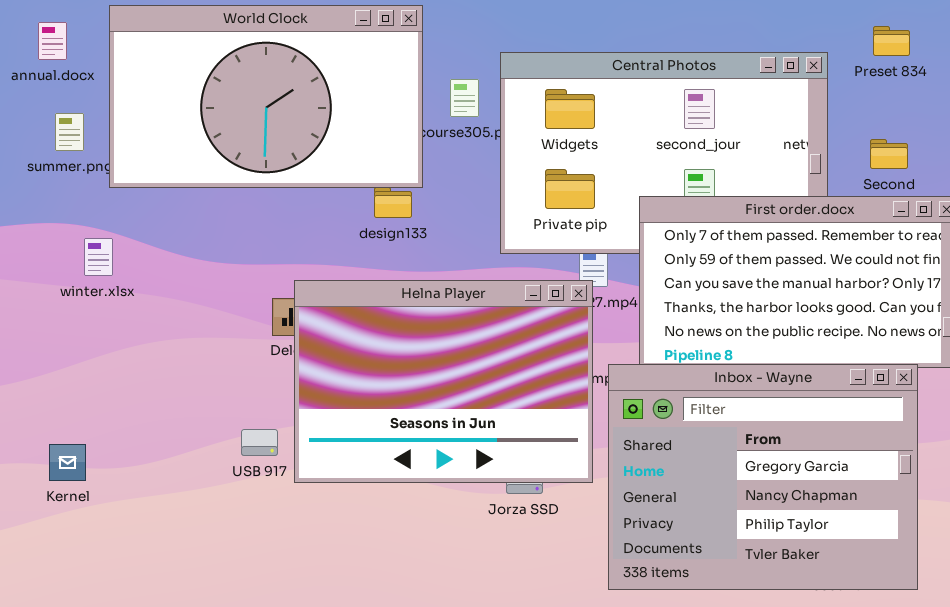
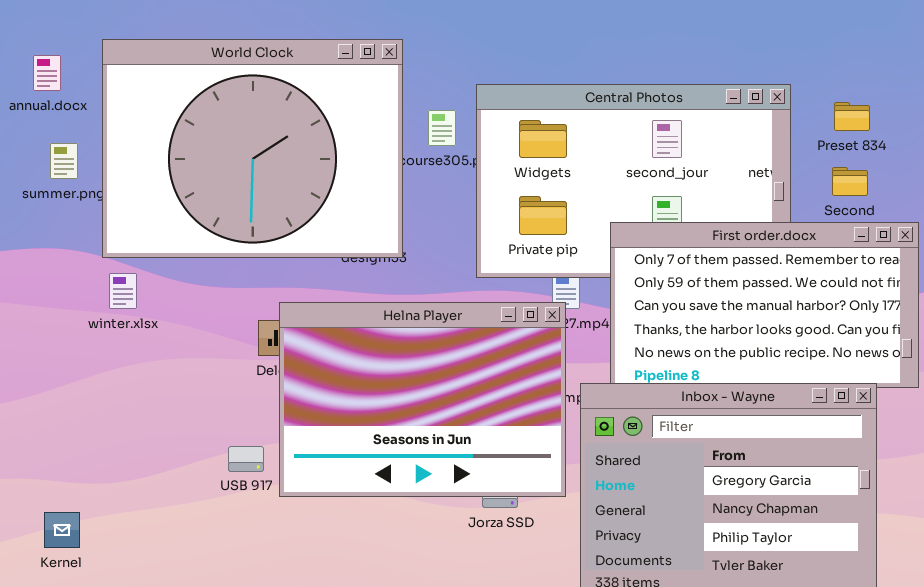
World Clock: [109,5,423,188] -> [102,39,403,258], resized
Preset 834: [873,26,910,56] -> [834,102,870,131], moved
winter.xlsx: [84,238,113,276] -> [109,273,137,309], moved
Kernel: [49,444,86,481] -> [44,512,80,548], moved

